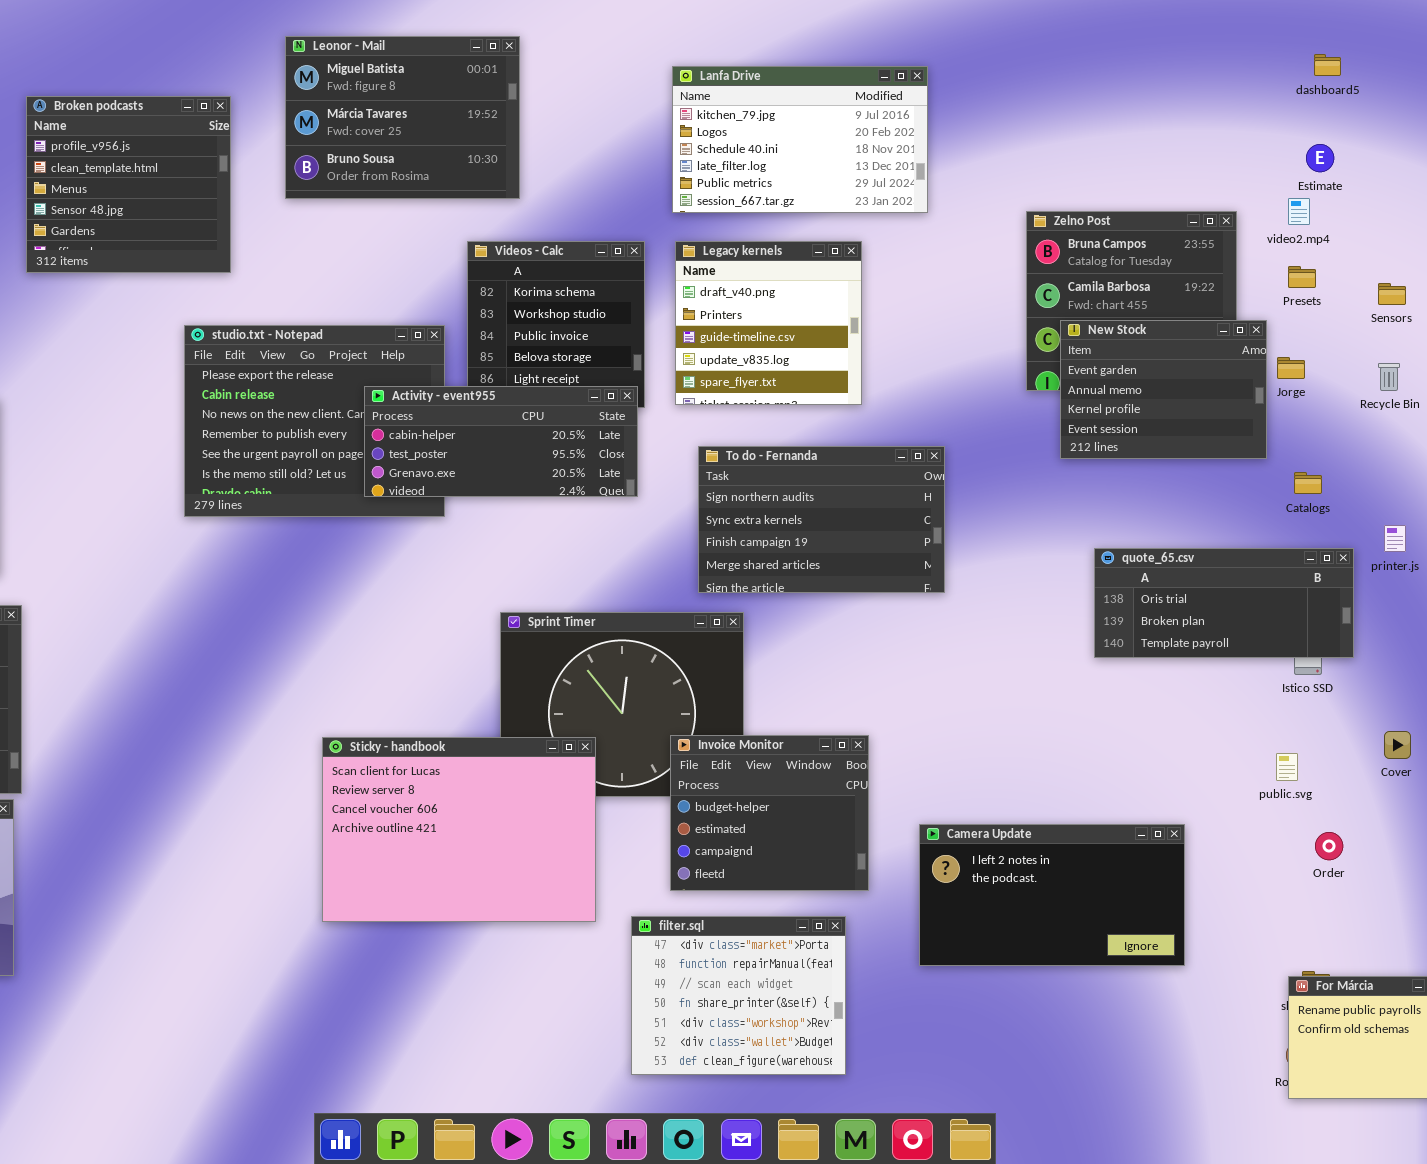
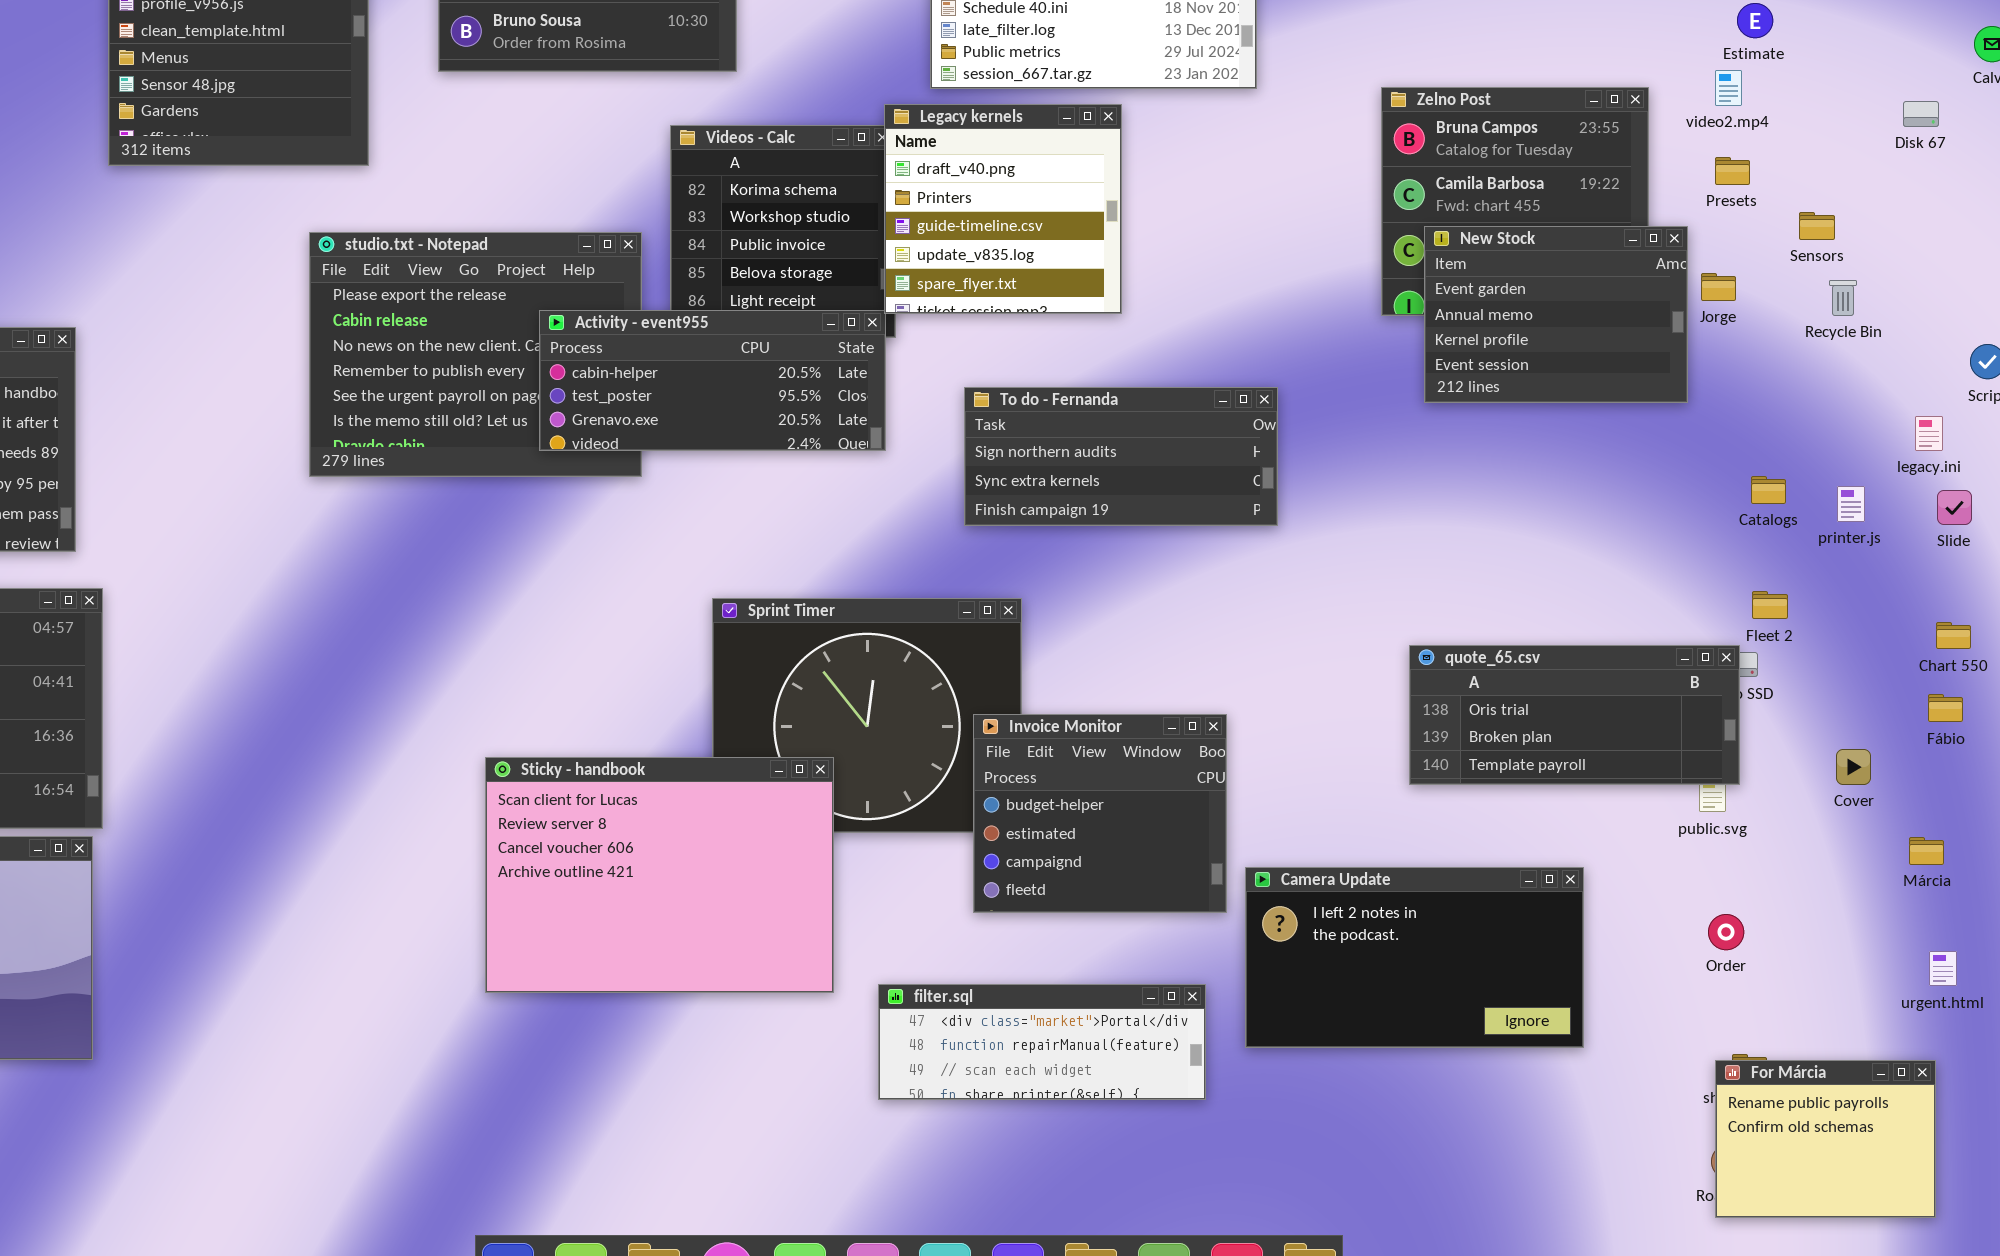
Legacy kernels: [675,241,862,405] -> [884,104,1122,314], moved
Sensors: [1378,283,1406,305] -> [1799,212,1835,240], moved
To do - Fernanda: [698,446,945,593] -> [964,387,1278,526], resized
Catalogs: [1294,472,1322,494] -> [1751,476,1786,504], moved
quote_65.csv: [1094,548,1354,658] -> [1409,645,1740,785], moved
Invoice Monitor: [670,735,869,891] -> [973,714,1227,913], moved
Order: [1315,832,1343,860] -> [1708,914,1744,950], moved
filter.sql: [631,916,846,1075] -> [878,984,1206,1100], resized

